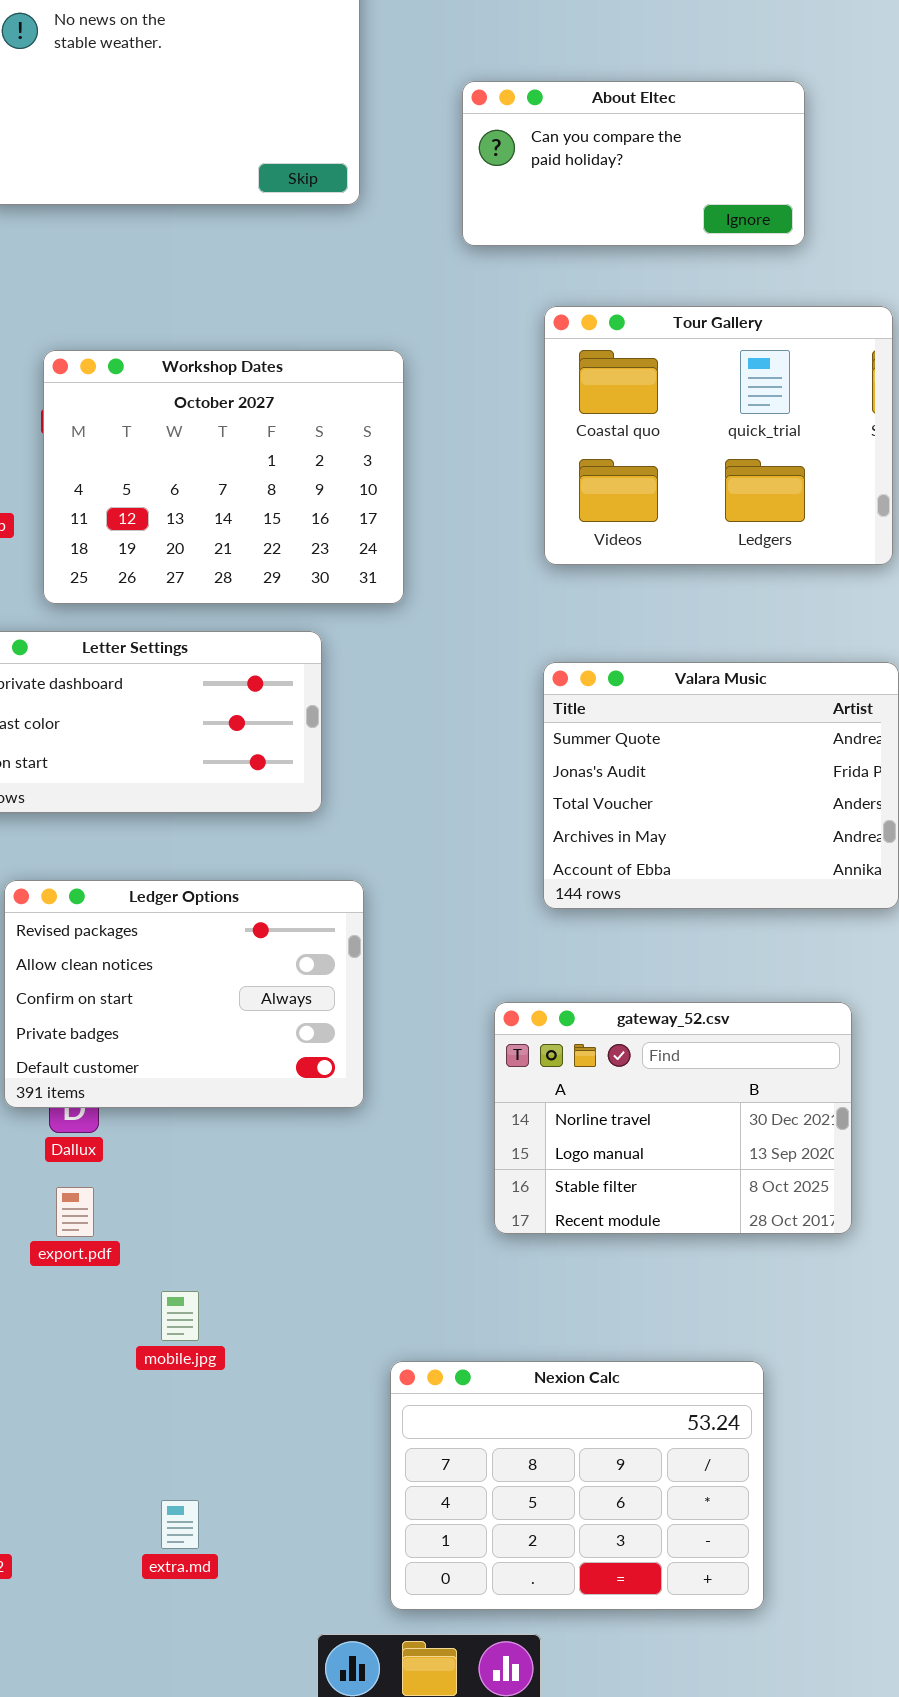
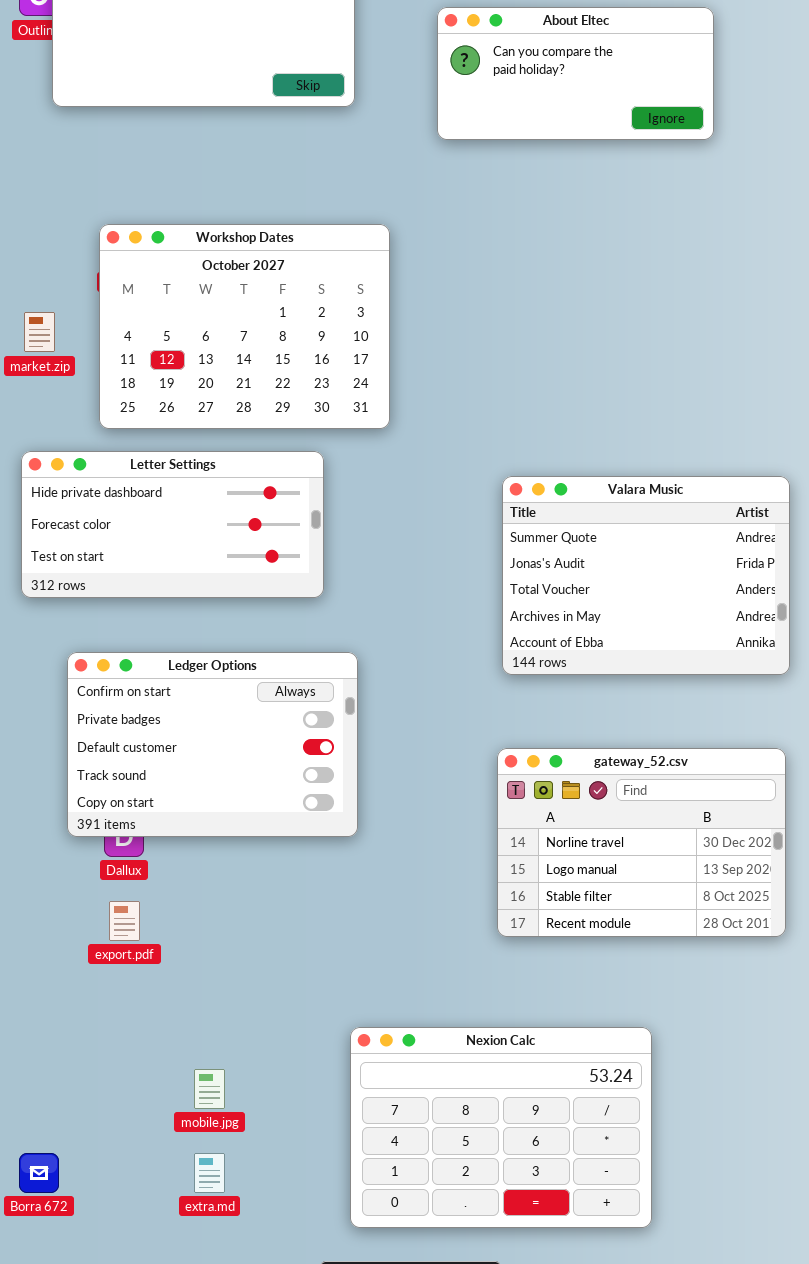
Tour Gallery: [544,306,893,565] -> none, closed
Ledger Options: [4,880,364,1108] -> [67,652,358,837], scrolled down 2 rows
gateway_52.csv: [494,1002,852,1234] -> [497,748,786,937], moved
mobile.jpg: [161,1291,199,1341] -> [194,1069,225,1109], moved
Nexion Calc: [390,1361,764,1610] -> [350,1027,652,1228], moved

